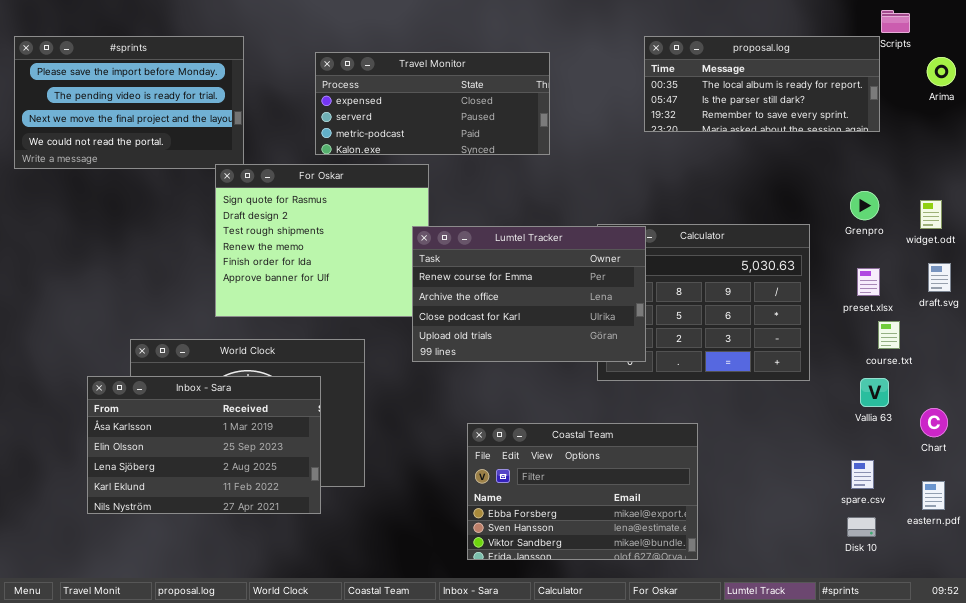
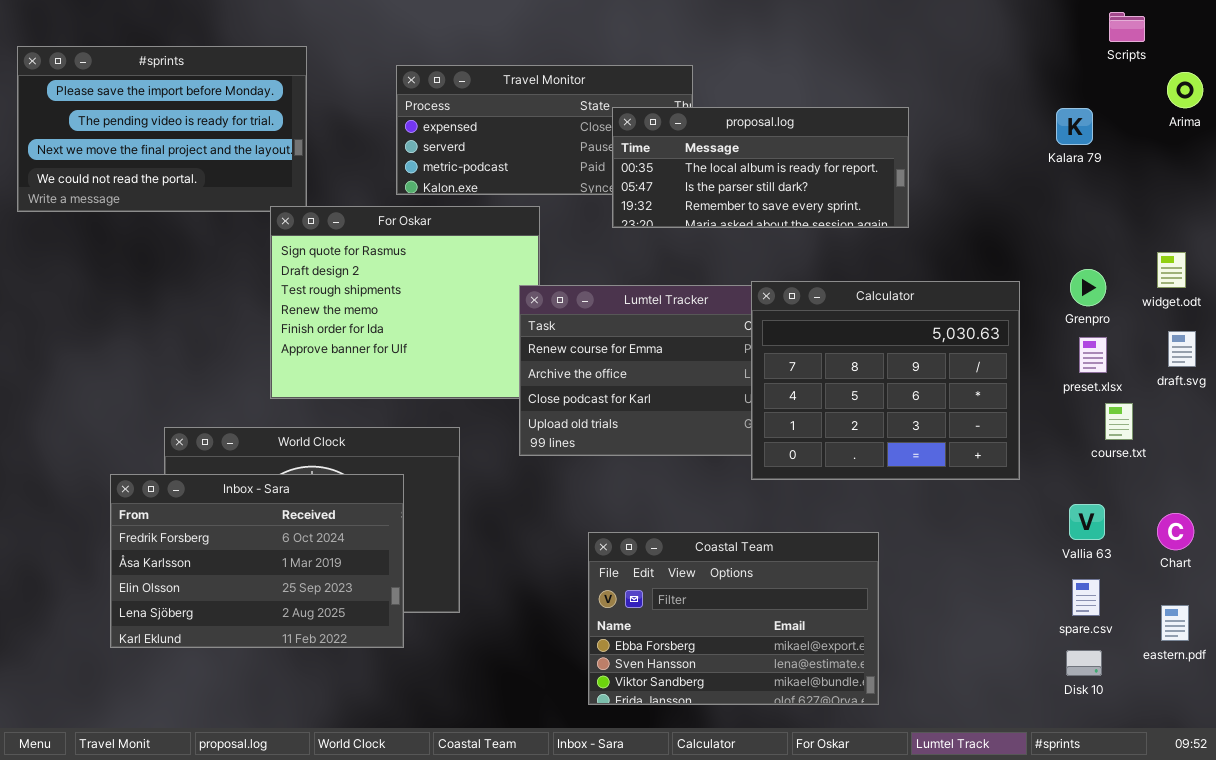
proposal.log: [644,36,880,132] -> [612,107,909,228], moved
Grenpro: [850,191,879,220] -> [1070,269,1106,306], moved
Calculator: [597,224,810,381] -> [751,281,1020,480], raised
Inbox - Sara: [87,376,321,514] -> [110,474,404,648], scrolled up 1 row
Vallia 63: [860,378,889,407] -> [1069,504,1105,540], moved

